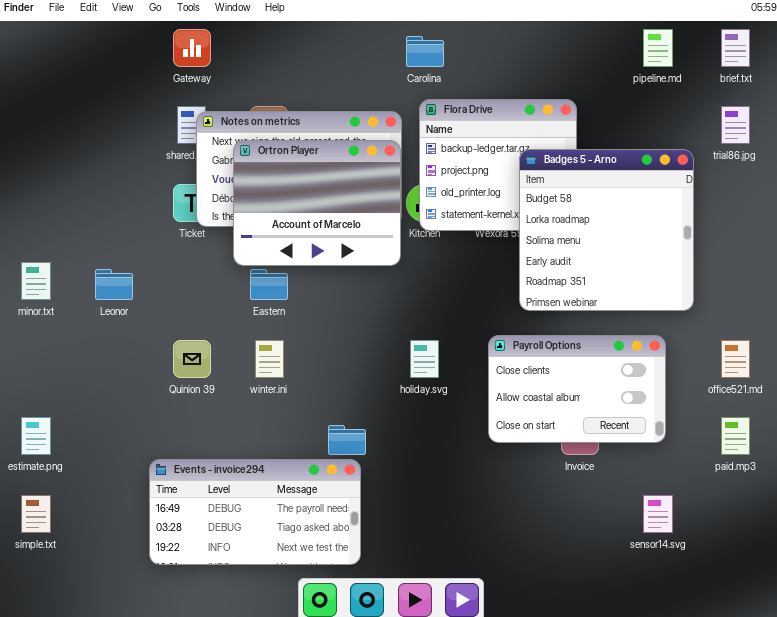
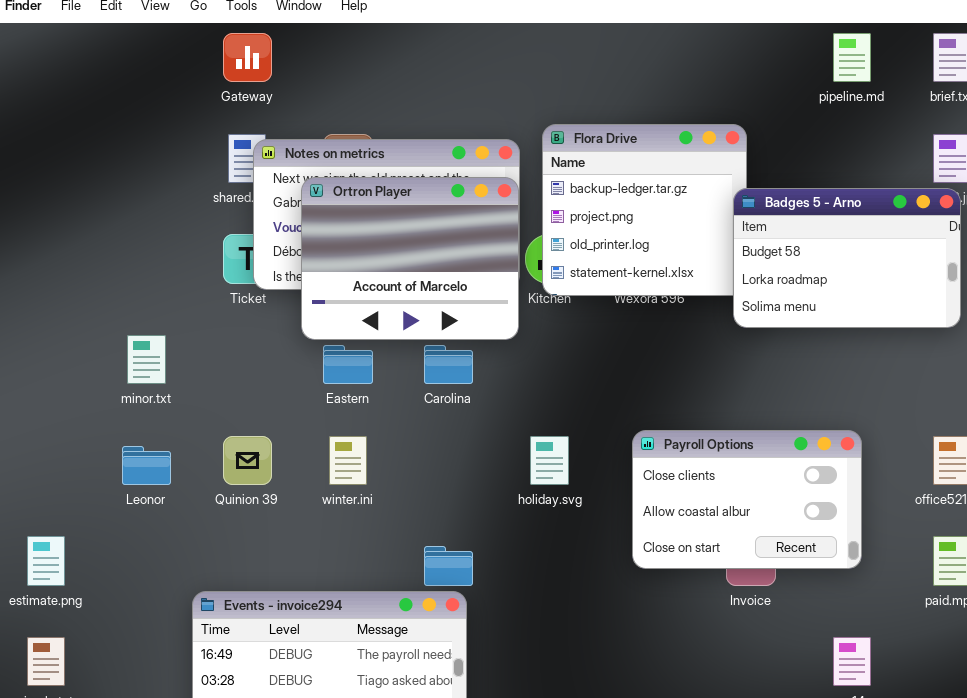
Carolina: [406,36,444,67] -> [424,345,473,384], moved
Badges 5 - Arno: [519,149,694,311] -> [733,188,961,328], moved, resized
minor.txt: [21,262,51,300] -> [127,335,166,384], moved
Leonor: [95,269,133,300] -> [122,446,171,485], moved

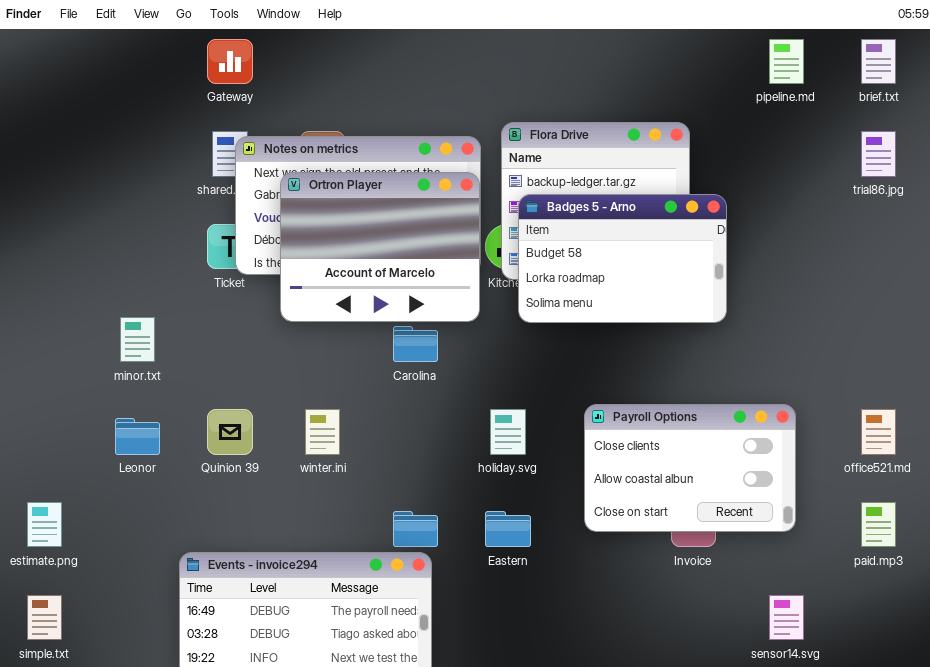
Badges 5 - Arno: [733,188,961,328] -> [518,194,727,323], moved
Eastern: [323,345,373,384] -> [485,511,531,547], moved

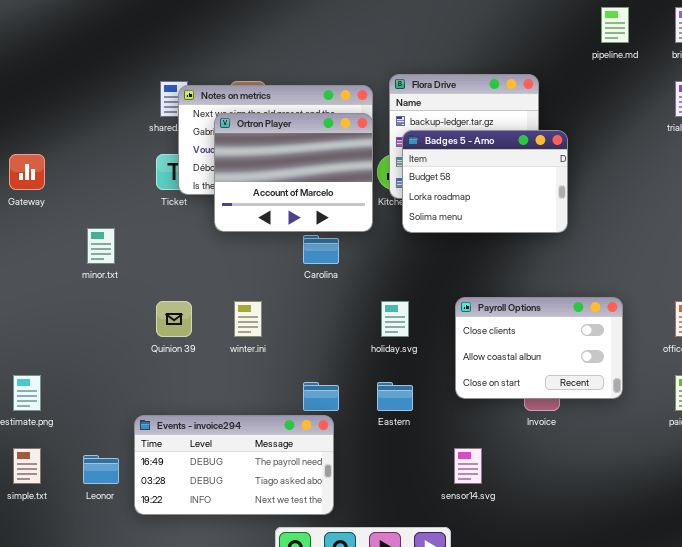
Gateway: [207,39,253,84] -> [9,154,45,190], moved
Leonor: [115,418,160,455] -> [83,455,119,484], moved
sensor14.svg: [769,595,804,640] -> [454,448,482,484], moved

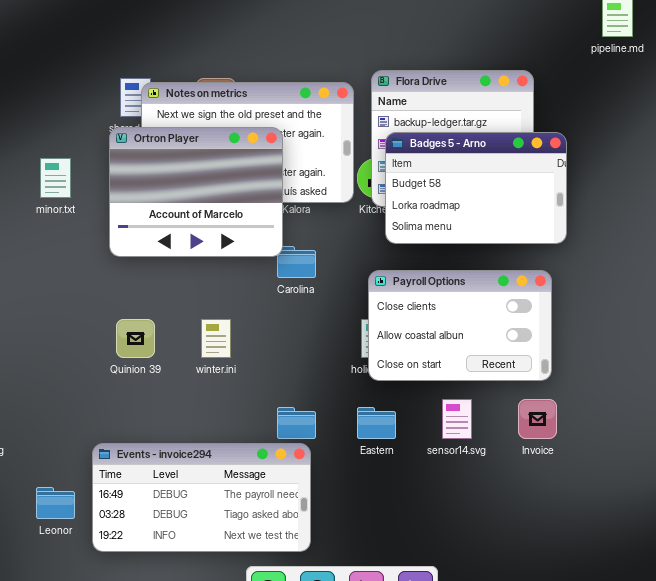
Ortron Player: [214,113,373,232] -> [109,127,283,257], moved
minor.txt: [87,228,115,264] -> [40,158,71,198], moved
Payroll Options: [455,297,623,399] -> [368,270,552,381], moved
sensor14.svg: [454,448,482,484] -> [442,399,472,439], moved

